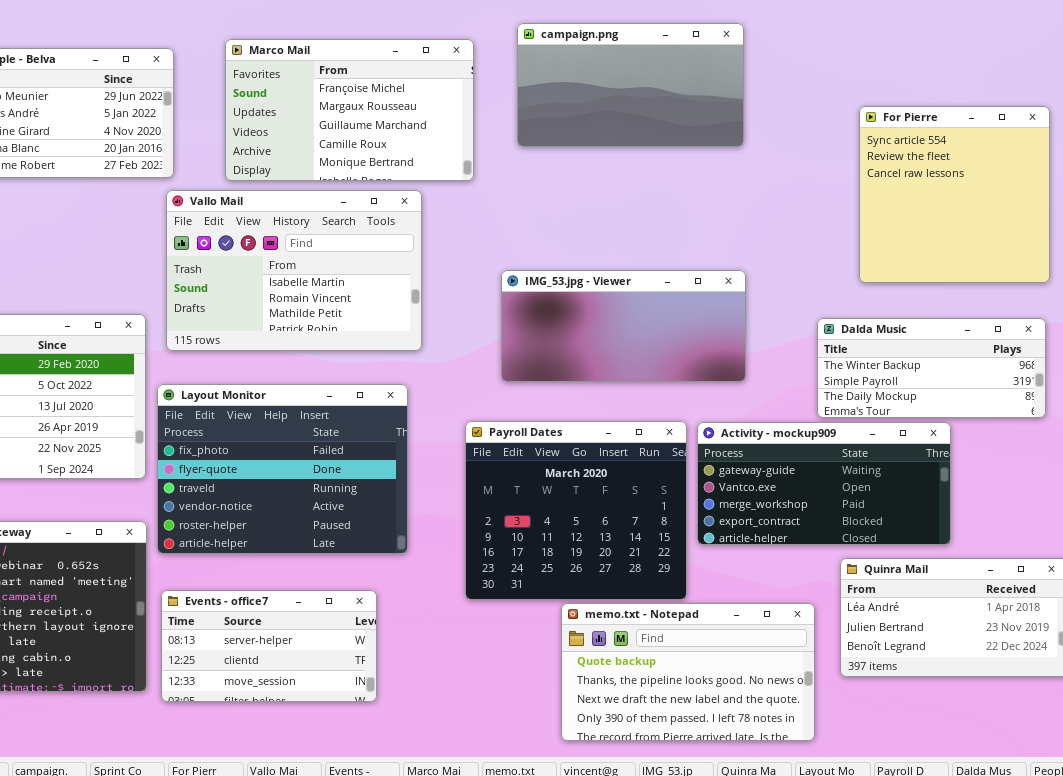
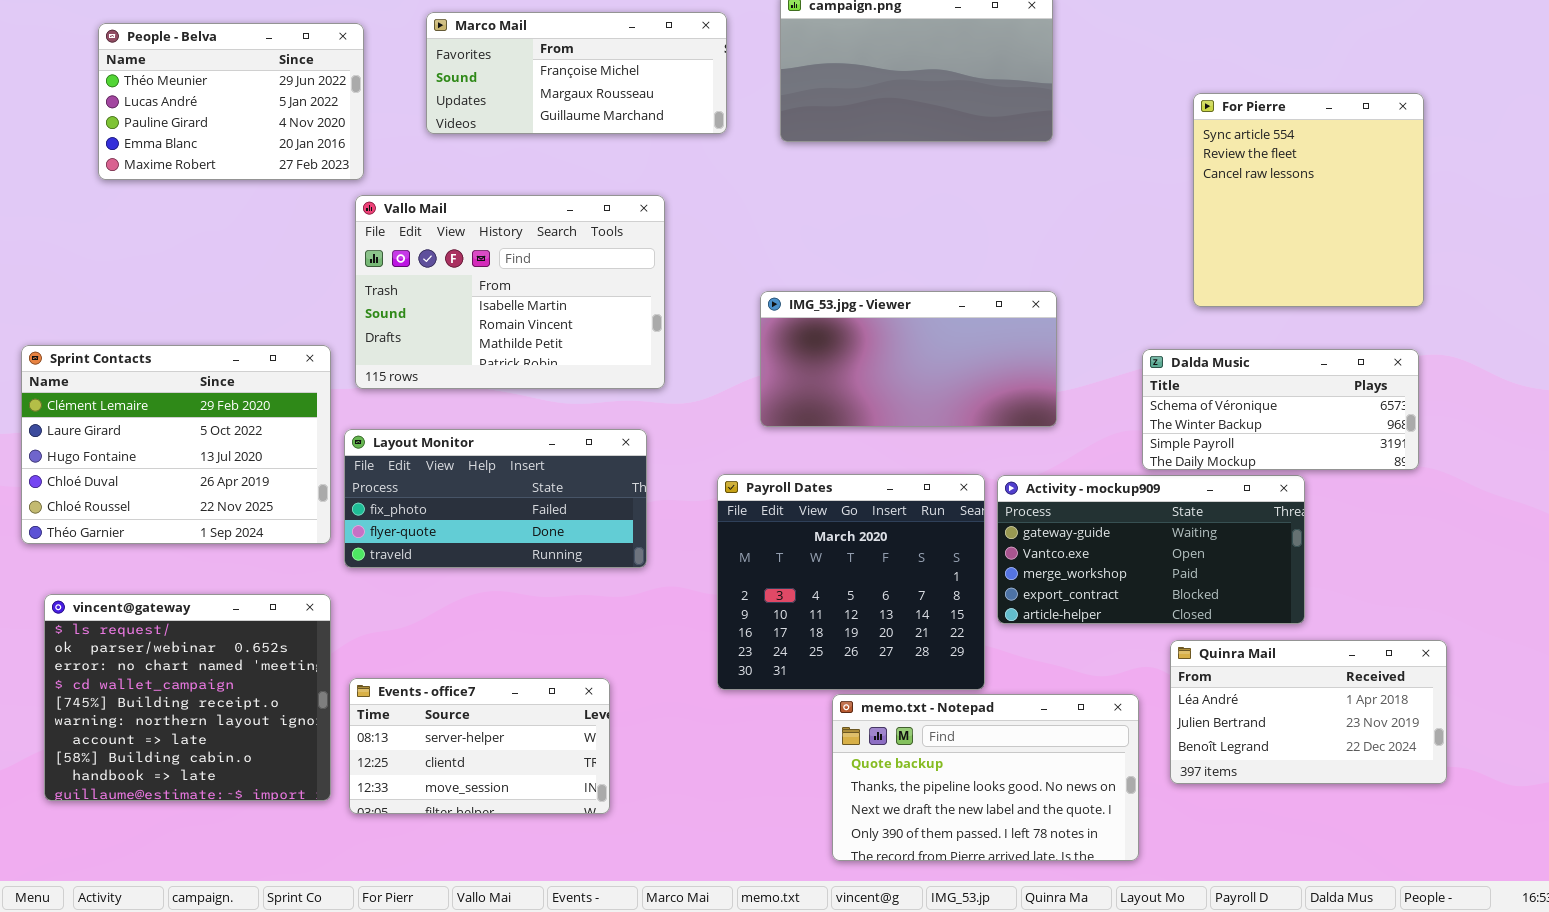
Marco Mail: [225,39,474,181] -> [426,12,727,134], resized
Dalda Music: [817,318,1046,418] -> [1142,349,1419,470], scrolled up 1 row
Layout Monitor: [157,384,408,554] -> [344,429,647,568], resized

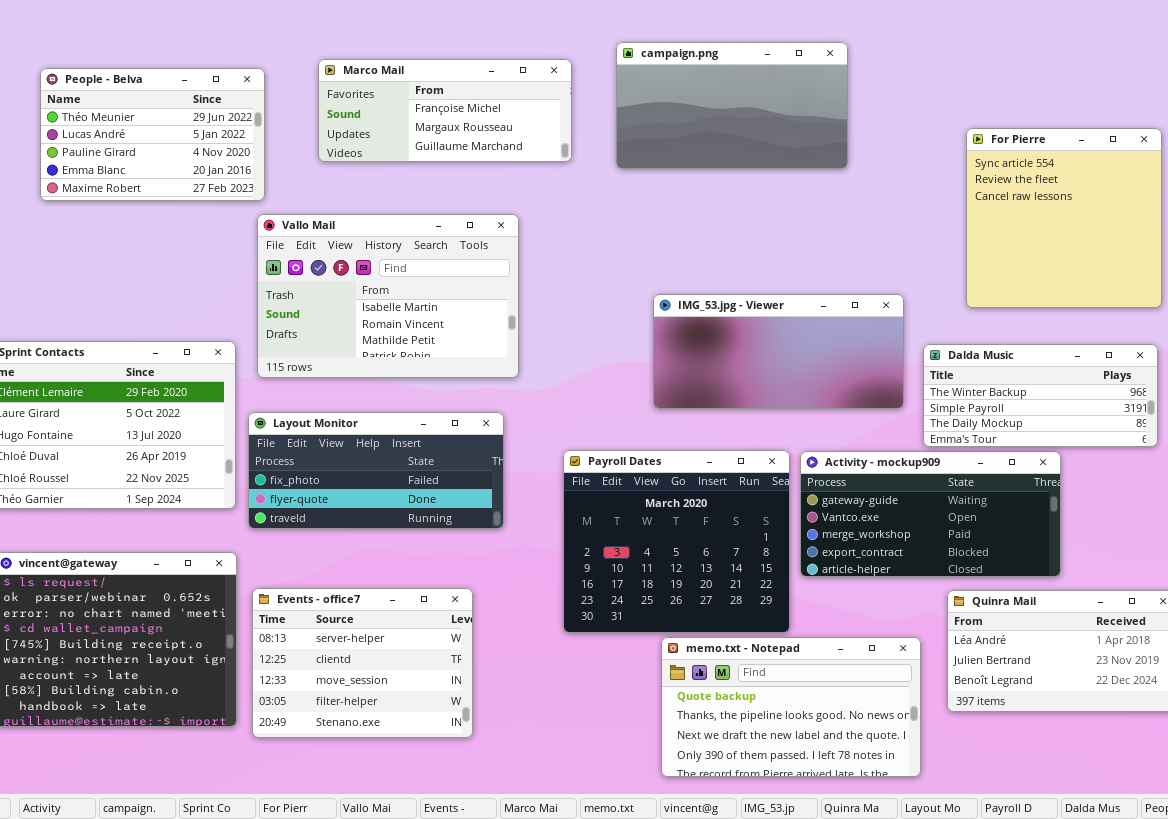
IMG_53.jpg - Viewer: [760,291,1057,427] -> [653,294,904,409], moved
Dalda Music: [1142,349,1419,470] -> [923,344,1158,447], scrolled down 1 row
Events - office7: [349,678,610,814] -> [252,588,473,738], resized

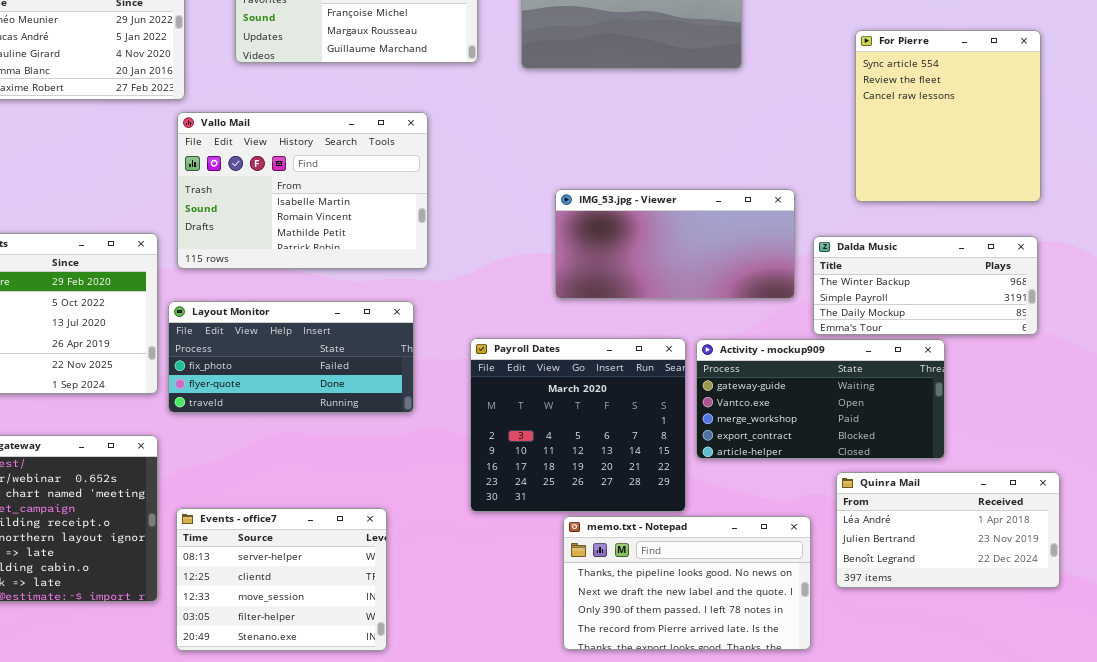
Events - office7: [252,588,473,738] -> [176,508,387,651], moved
memo.txt - Notepad: [661,637,921,777] -> [563,516,811,650], scrolled down 1 row

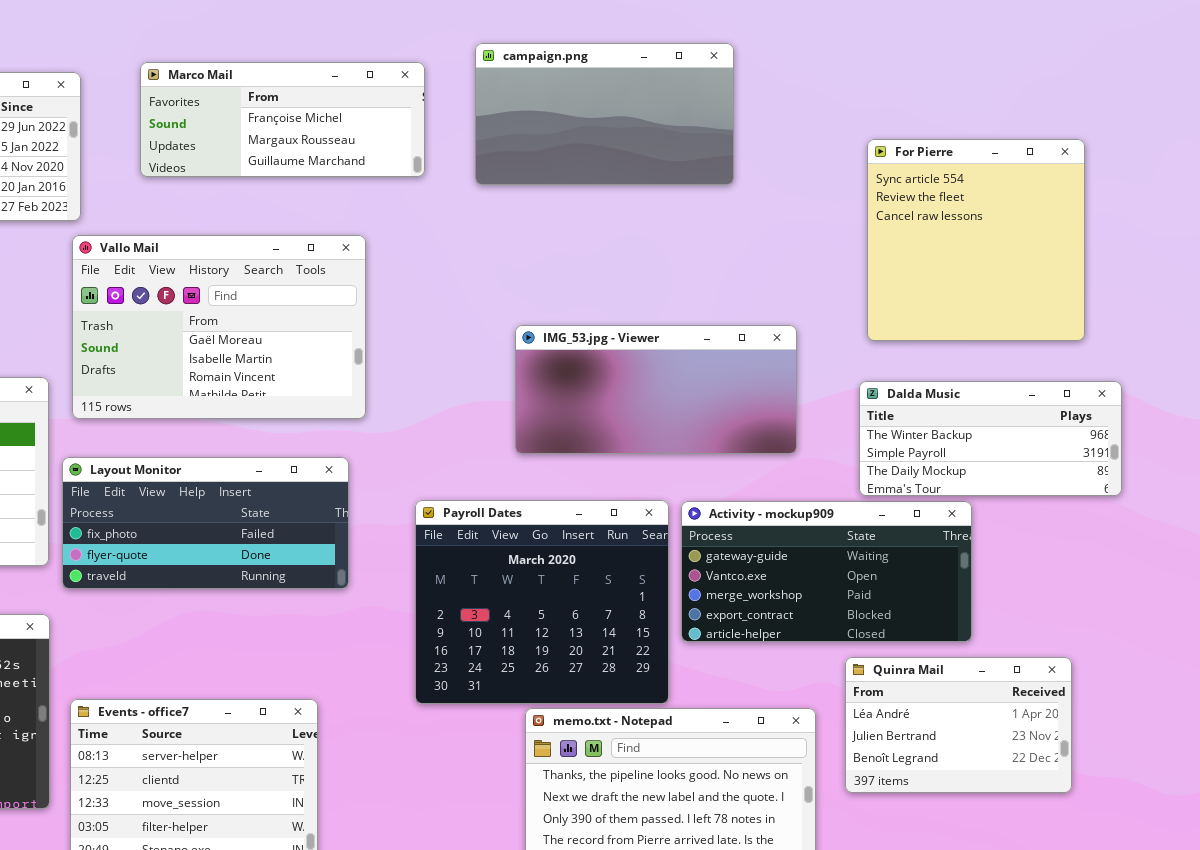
Vallo Mail: [177,112,428,269] -> [72,235,366,419], scrolled up 1 row
Dalda Music: [813,236,1038,335] -> [859,381,1122,496], moved
Quinra Mail: [836,472,1060,588] -> [845,657,1072,793], resized

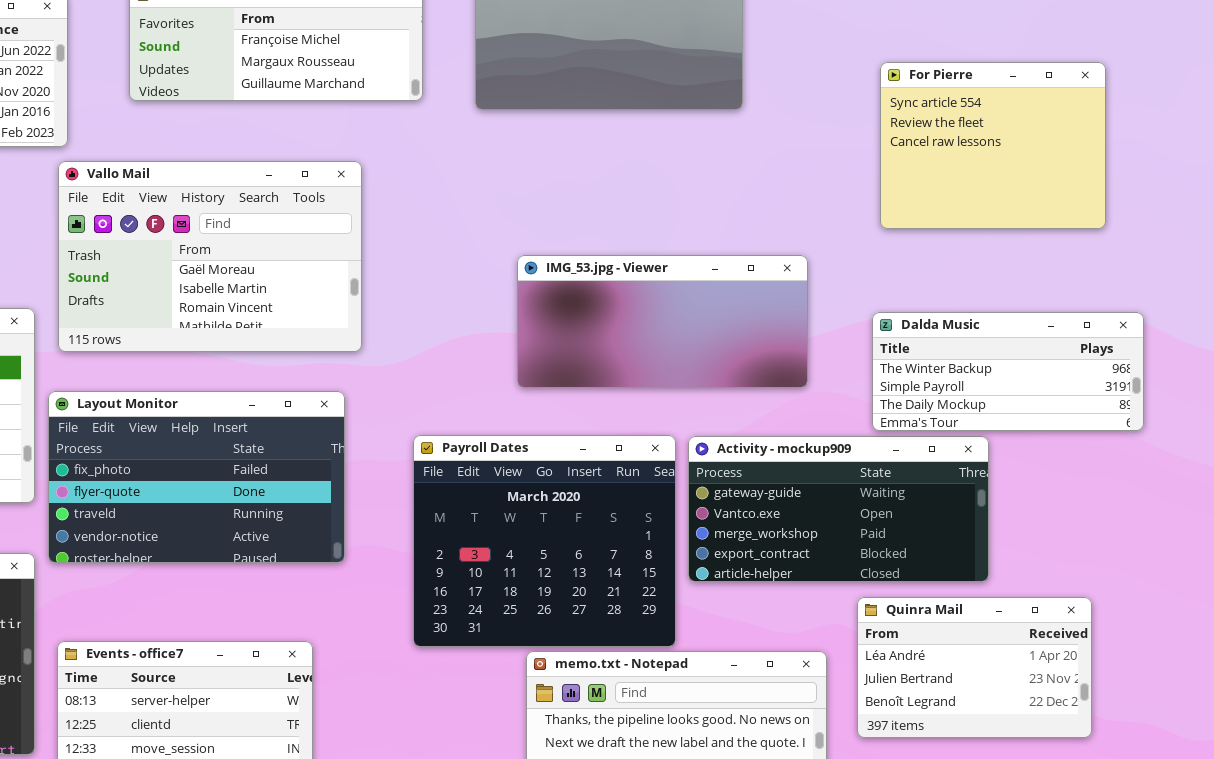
For Pierre: [867,139,1085,341] -> [880,62,1106,229], resized
Layout Monitor: [62,457,349,589] -> [48,391,345,563], resized

